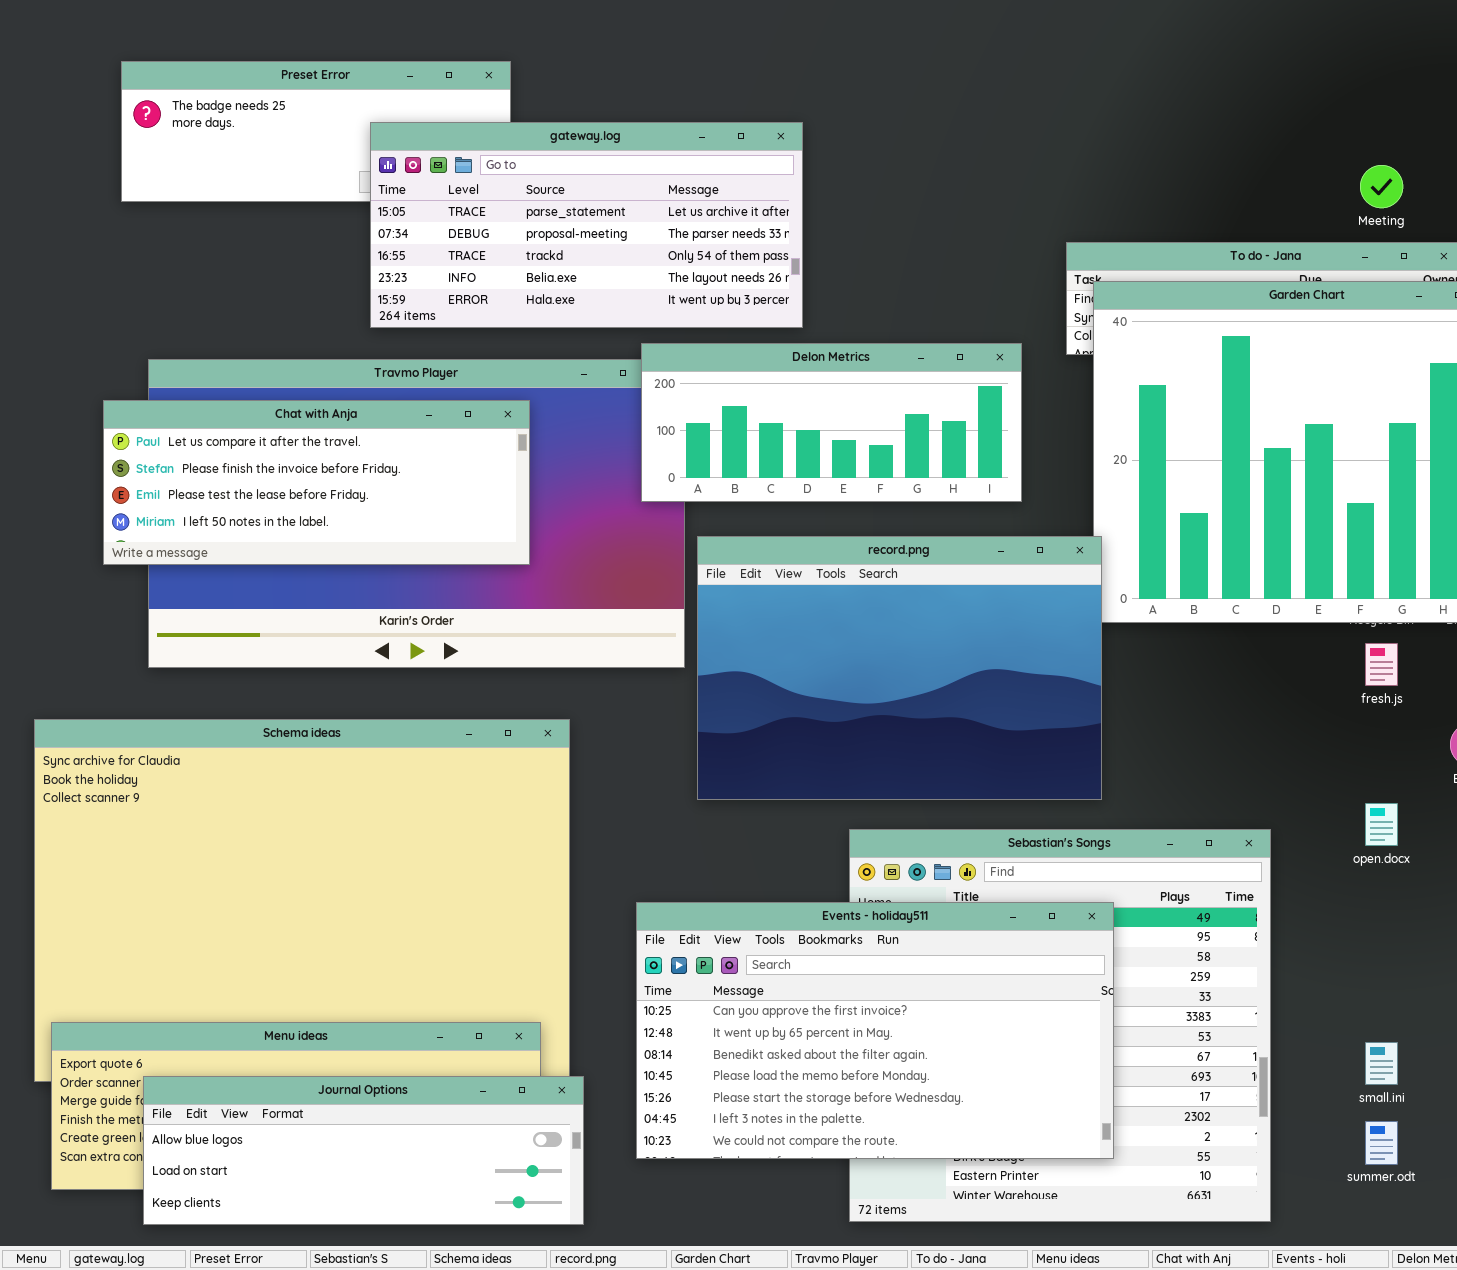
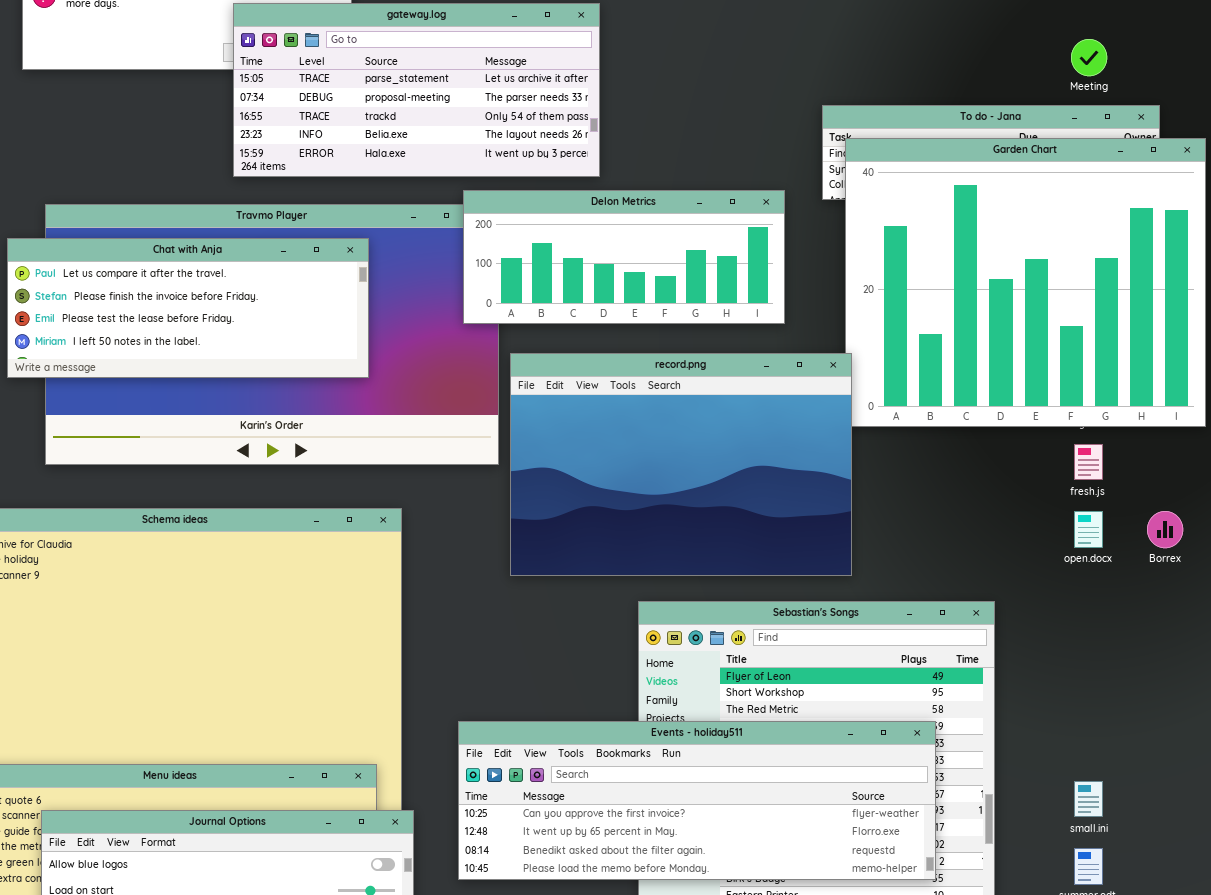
open.docx: [1365,803,1398,846] -> [1074,511,1103,548], moved
Events - holiday511: [636,902,1114,1159] -> [458,721,936,880], resized

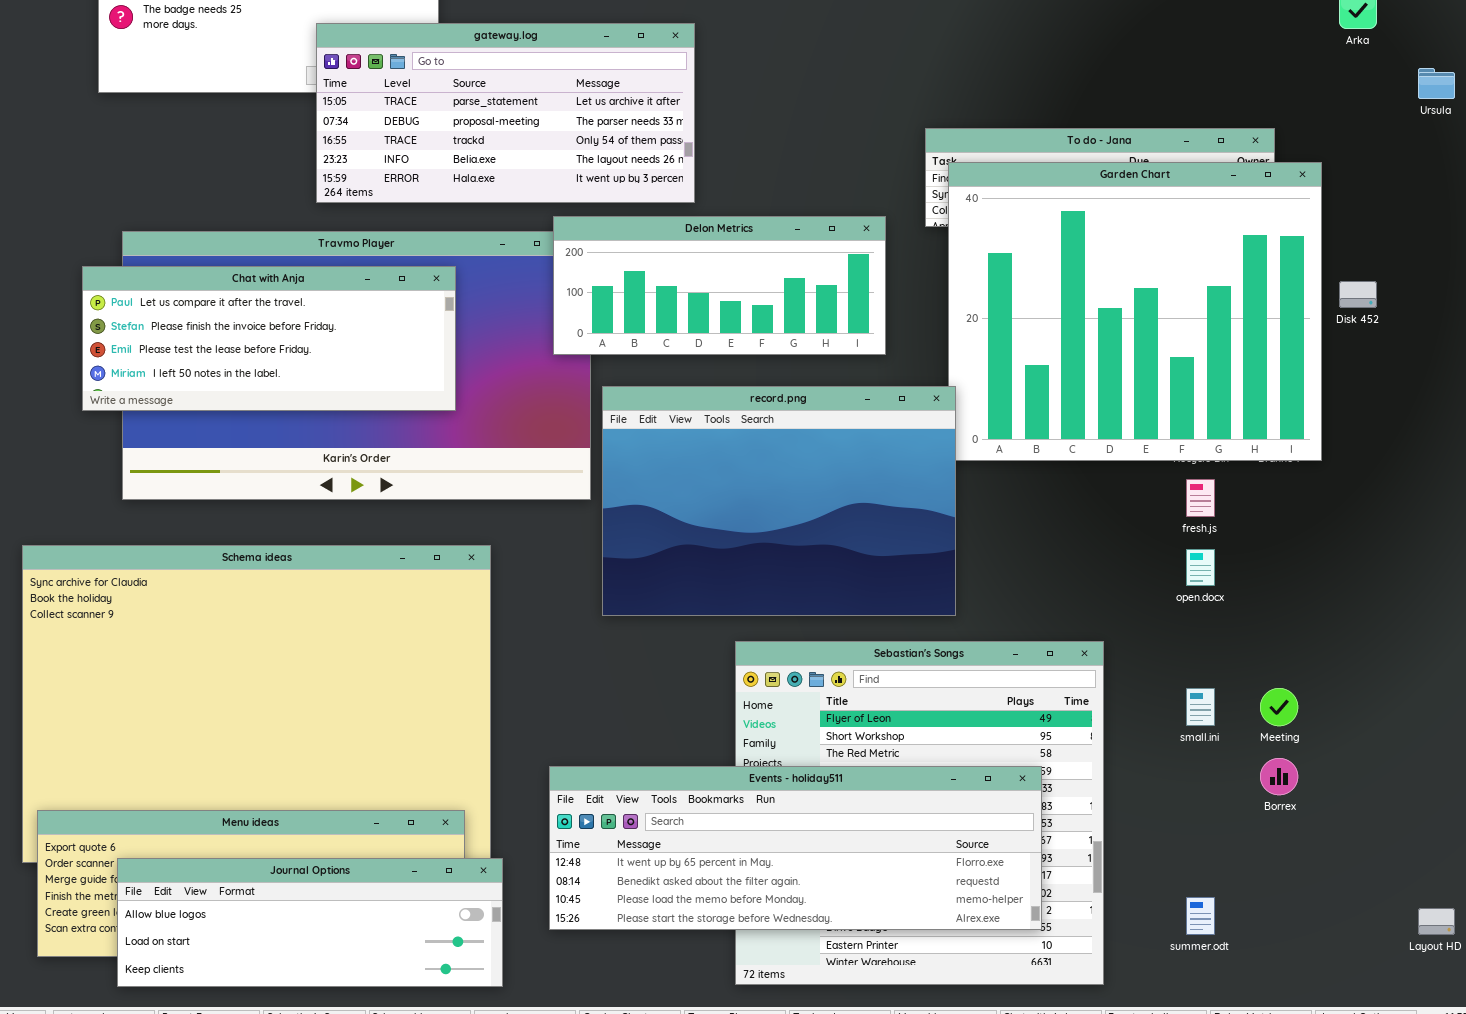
Meeting: [1071,39,1107,76] -> [1260,688,1298,726], moved
Borrex: [1147,511,1183,548] -> [1260,758,1298,795], moved
Events - holiday511: [458,721,936,880] -> [549,766,1042,930], scrolled down 1 row
small.ini: [1074,781,1103,817] -> [1186,688,1215,726], moved

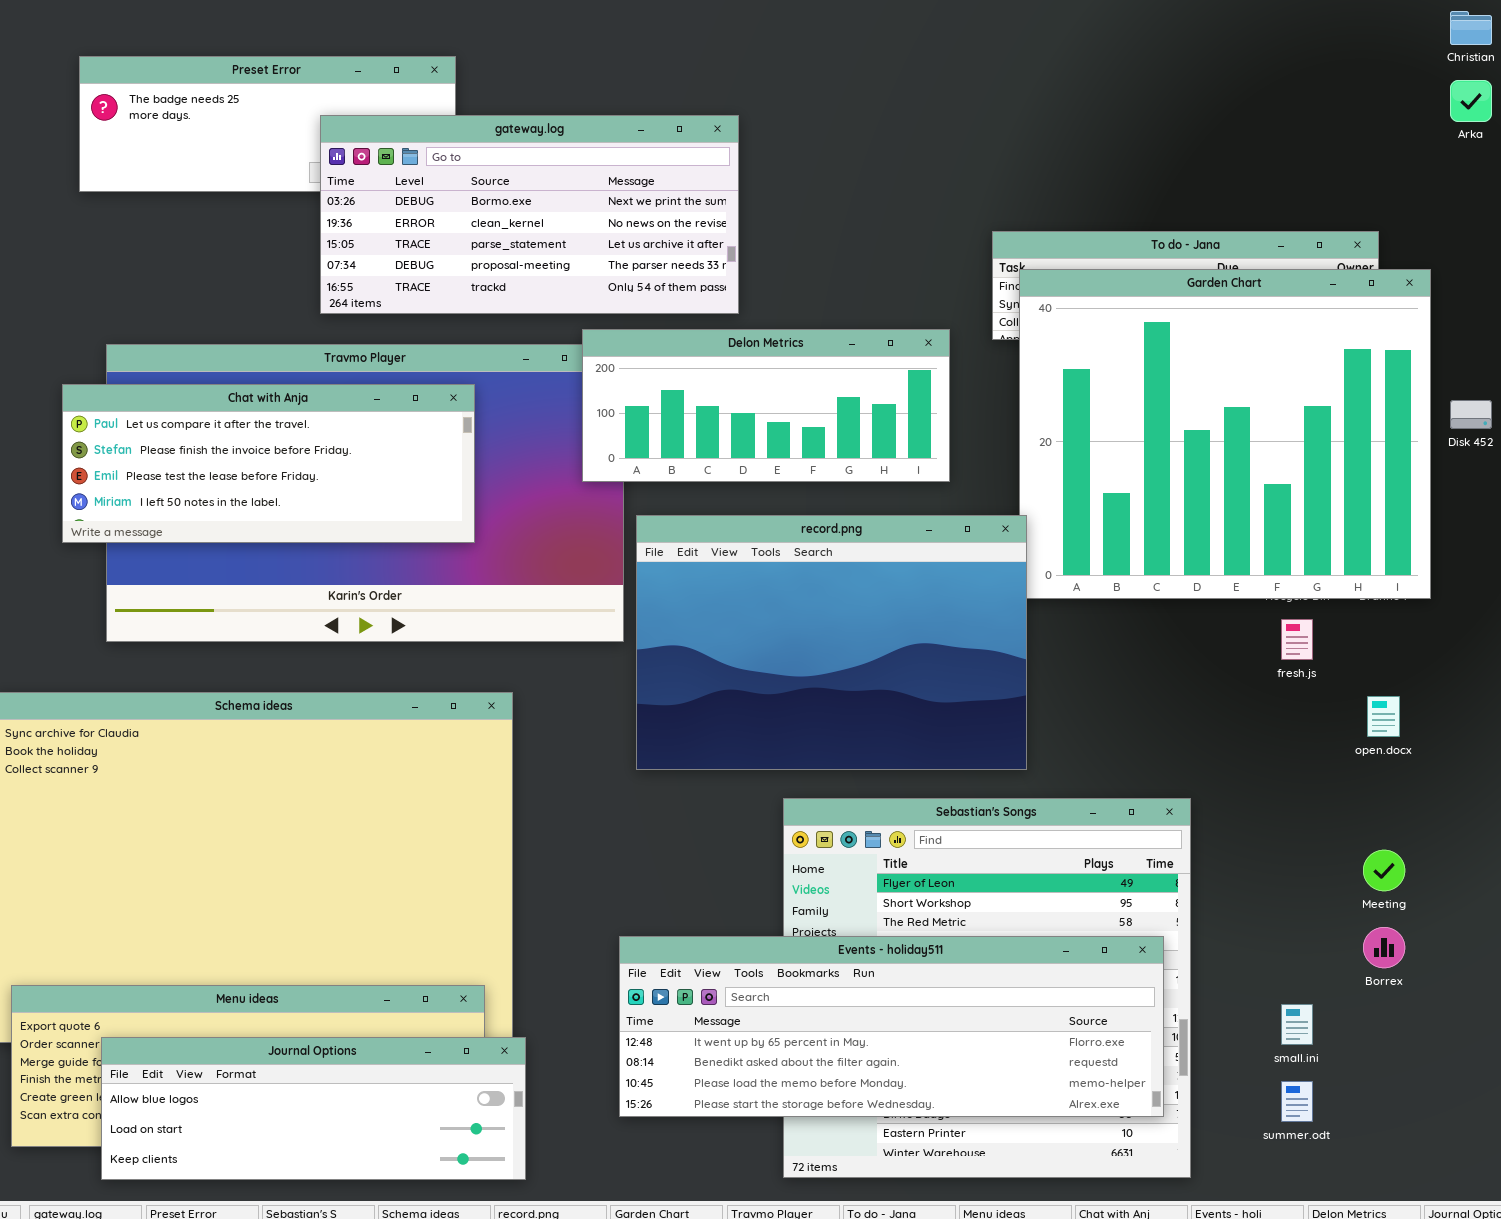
gateway.log: [316,23,695,203] -> [320,115,739,314], scrolled up 2 rows
open.docx: [1186,549,1215,586] -> [1367,696,1400,737], moved
small.ini: [1186,688,1215,726] -> [1281,1004,1313,1045], moved
Events - holiday511: [549,766,1042,930] -> [619,936,1164,1117], moved

